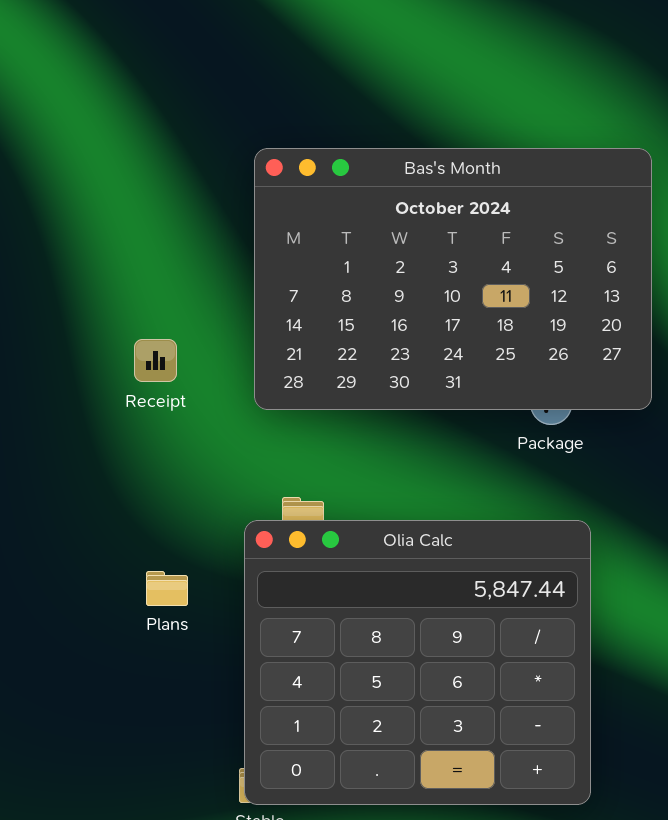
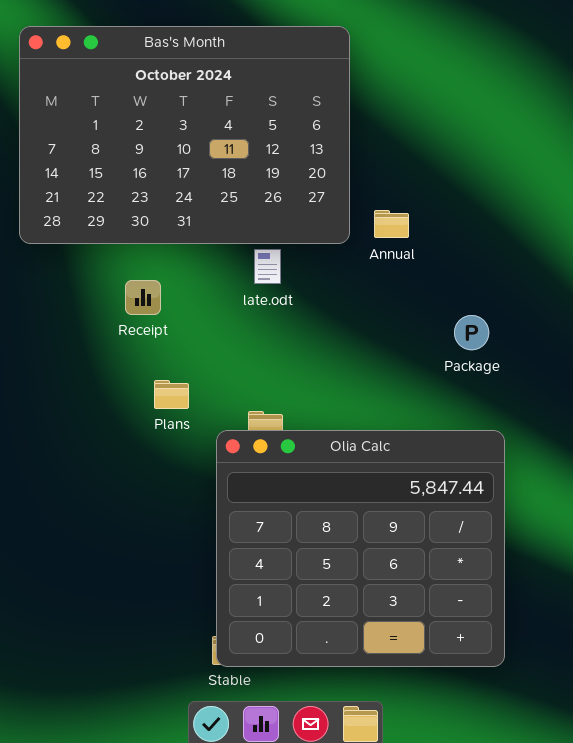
Bas's Month: [254,148,652,410] -> [19,26,350,244], moved
Plans: [146,571,188,606] -> [154,380,189,409], moved

